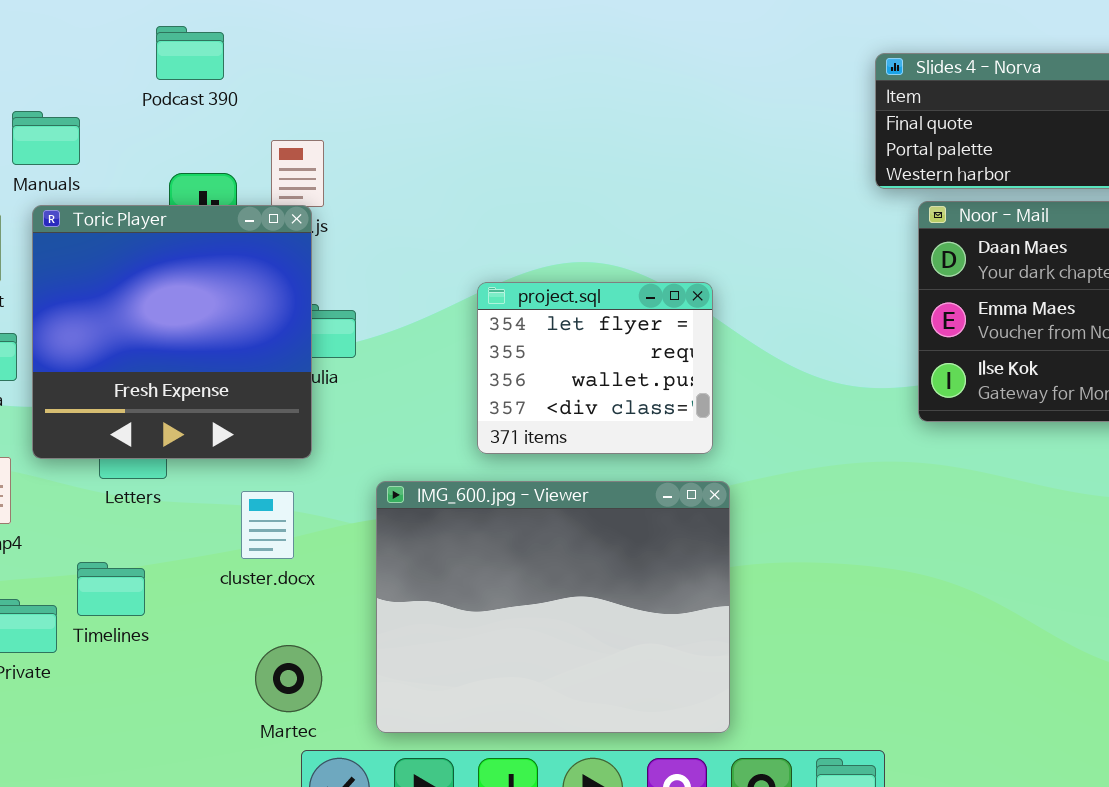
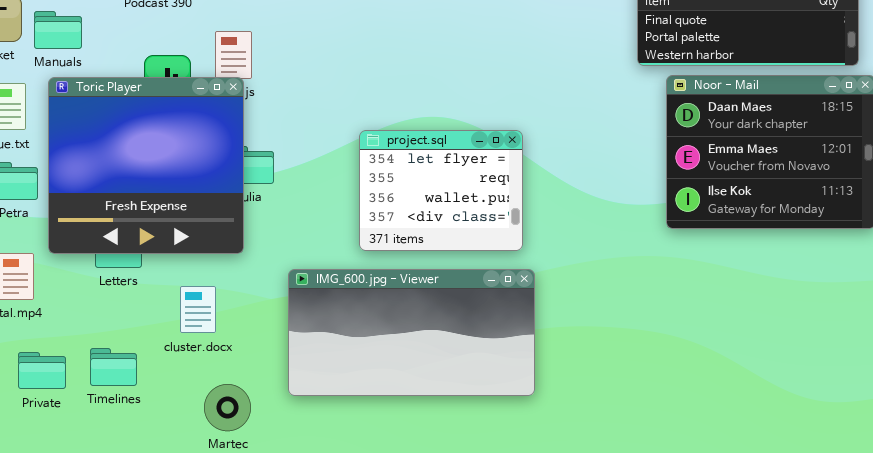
IMG_600.jpg - Viewer: [376,481,730,733] -> [288,269,535,396], resized
cluster.docx: [241,491,294,559] -> [180,286,216,333], moved
Timelines: [77,562,145,616] -> [90,348,137,386], moved

